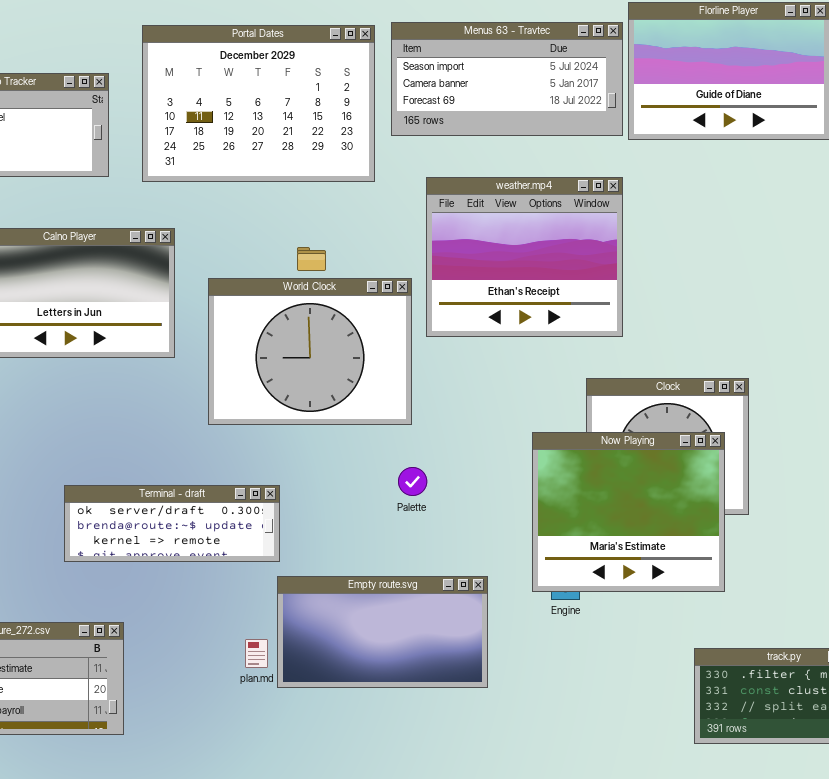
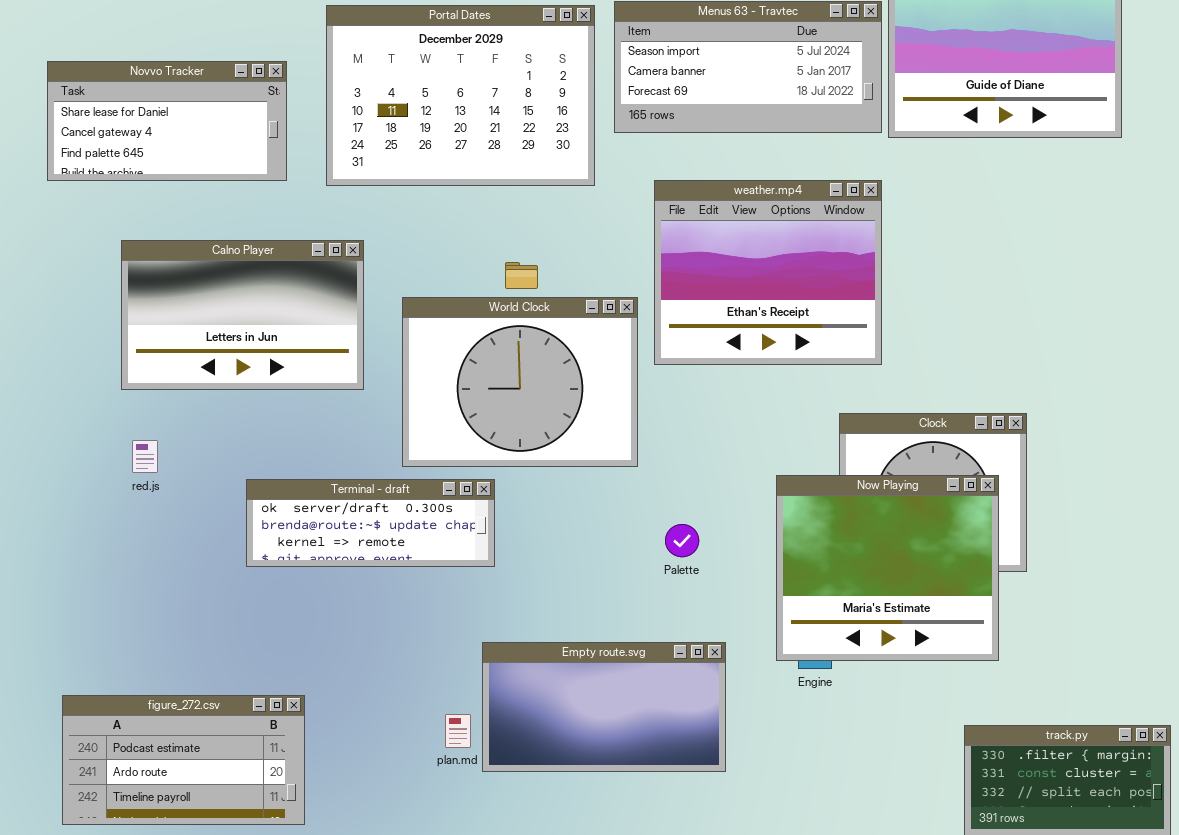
Palette: [398,467,427,496] -> [665,524,699,557], moved
Terminal - draft: [64,485,280,562] -> [246,479,495,567], moved

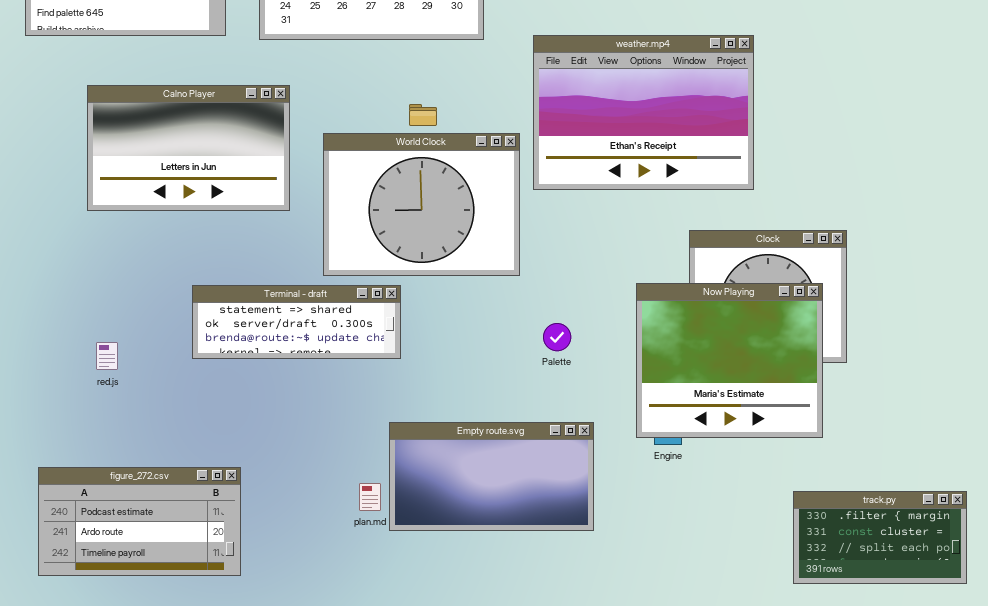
weather.mp4: [654,180,882,365] -> [533,35,754,190], resized
red.js: [132,440,158,473] -> [96,342,118,370], moved
Terminal - draft: [246,479,495,567] -> [192,285,401,359], scrolled up 1 row

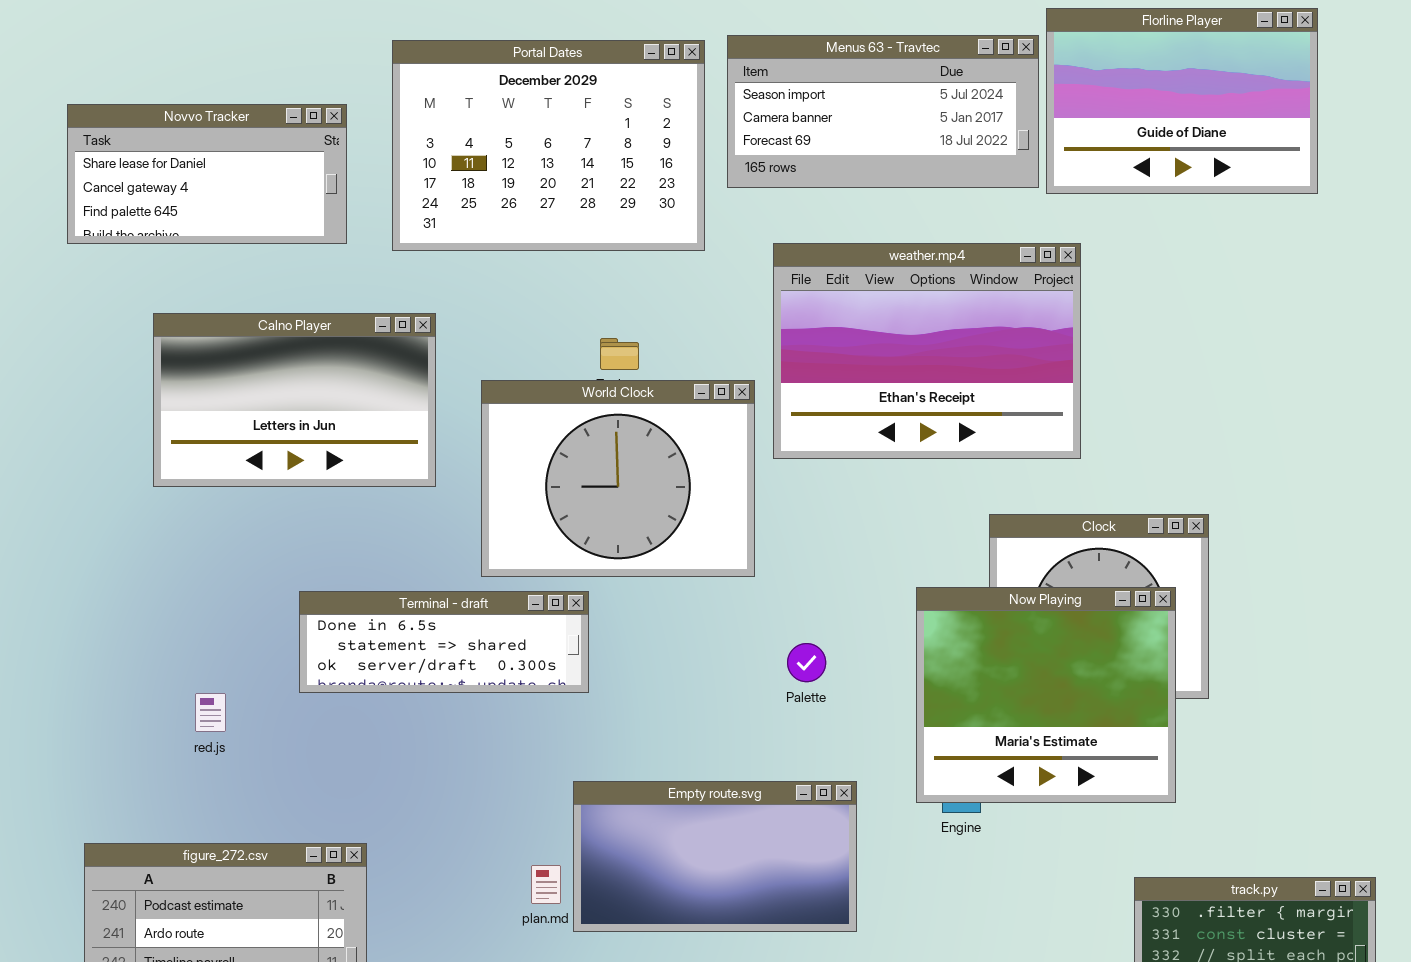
Terminal - draft: [192,285,401,359] -> [299,591,589,693], scrolled up 1 row
red.js: [96,342,118,370] -> [195,693,226,732], moved

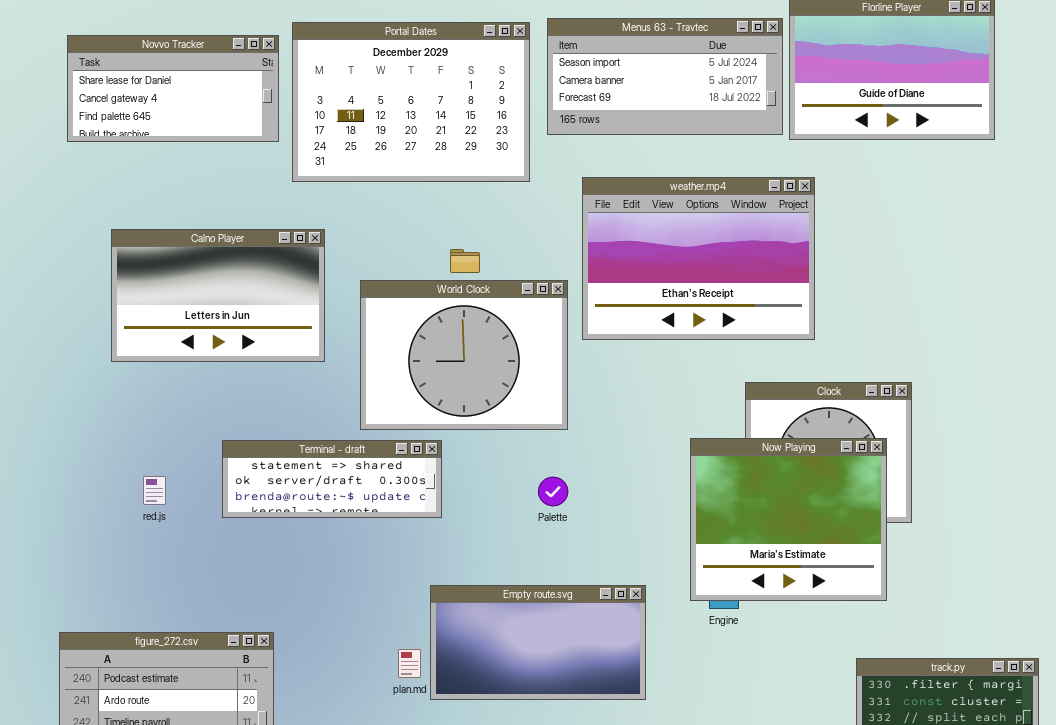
Novvo Tracker: [67,104,347,244] -> [67,35,279,142], moved
Terminal - draft: [299,591,589,693] -> [222,440,442,518], scrolled down 1 row
Palette: [787,643,826,682] -> [538,477,568,506], moved
red.js: [195,693,226,732] -> [143,476,166,505], moved

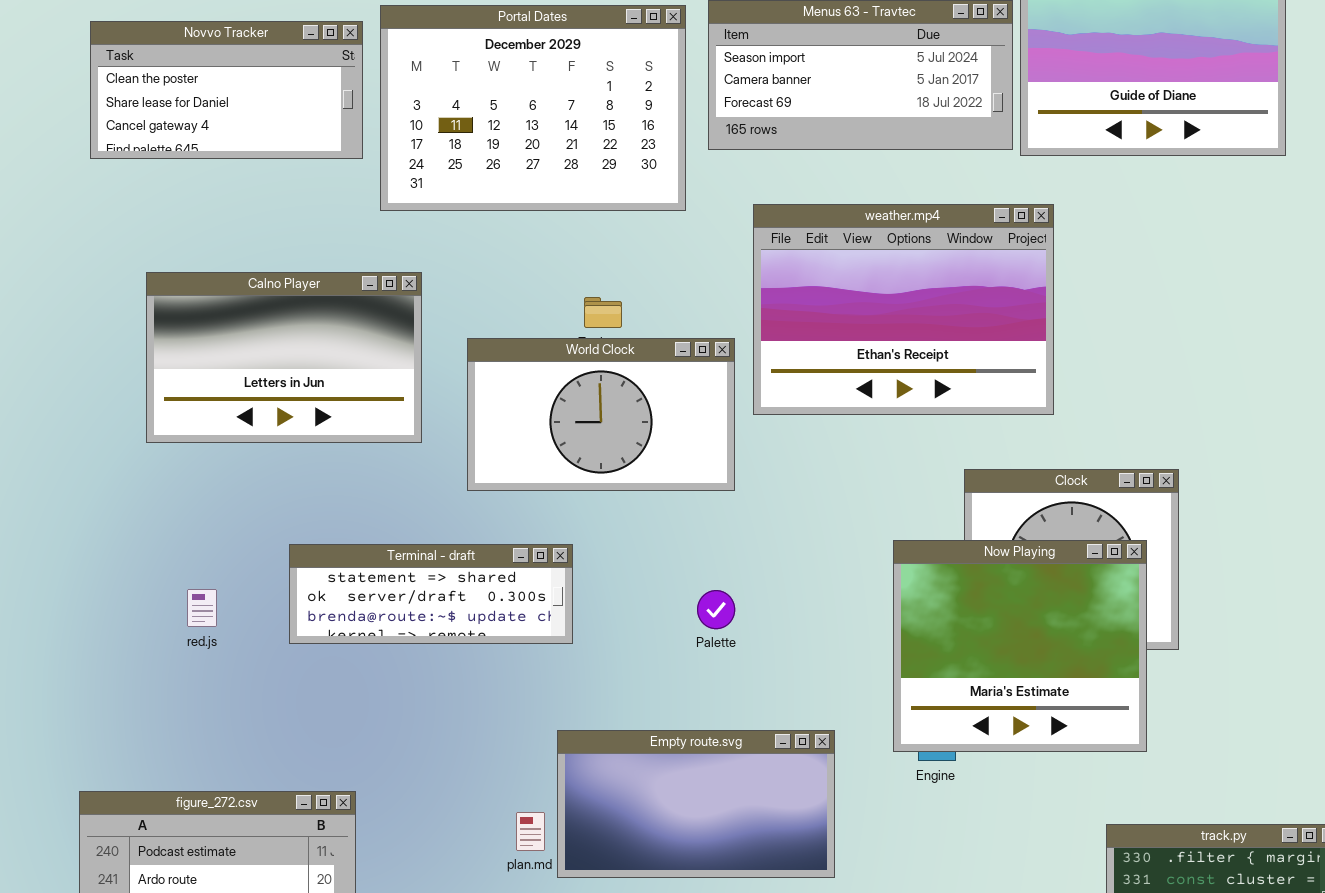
Novvo Tracker: [67,35,279,142] -> [90,21,363,159], scrolled up 1 row
World Clock: [360,280,568,430] -> [467,338,735,491], resized

